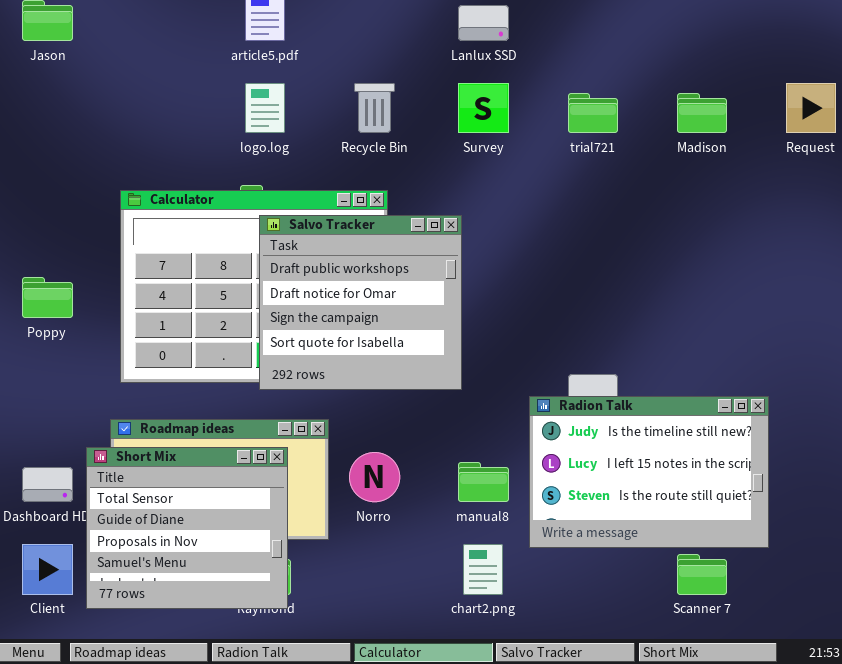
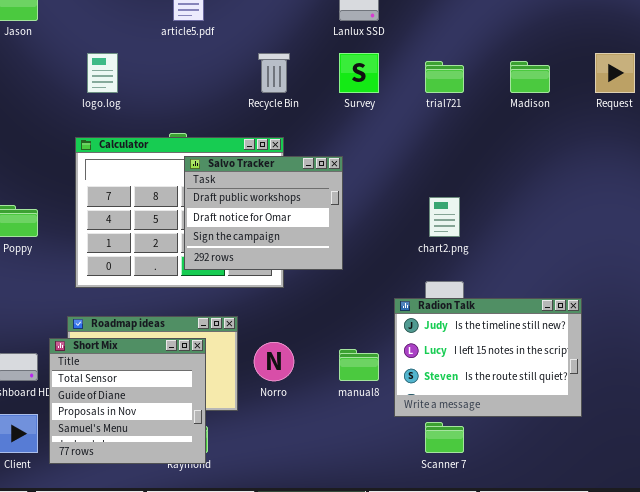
logo.log: [245,83,285,133] -> [87,53,118,93], moved
Salvo Tracker: [259,215,462,390] -> [184,156,343,270], resized
chart2.png: [463,544,503,595] -> [429,197,460,237], moved
Scanner 7: [677,554,727,595] -> [425,422,464,453], moved

